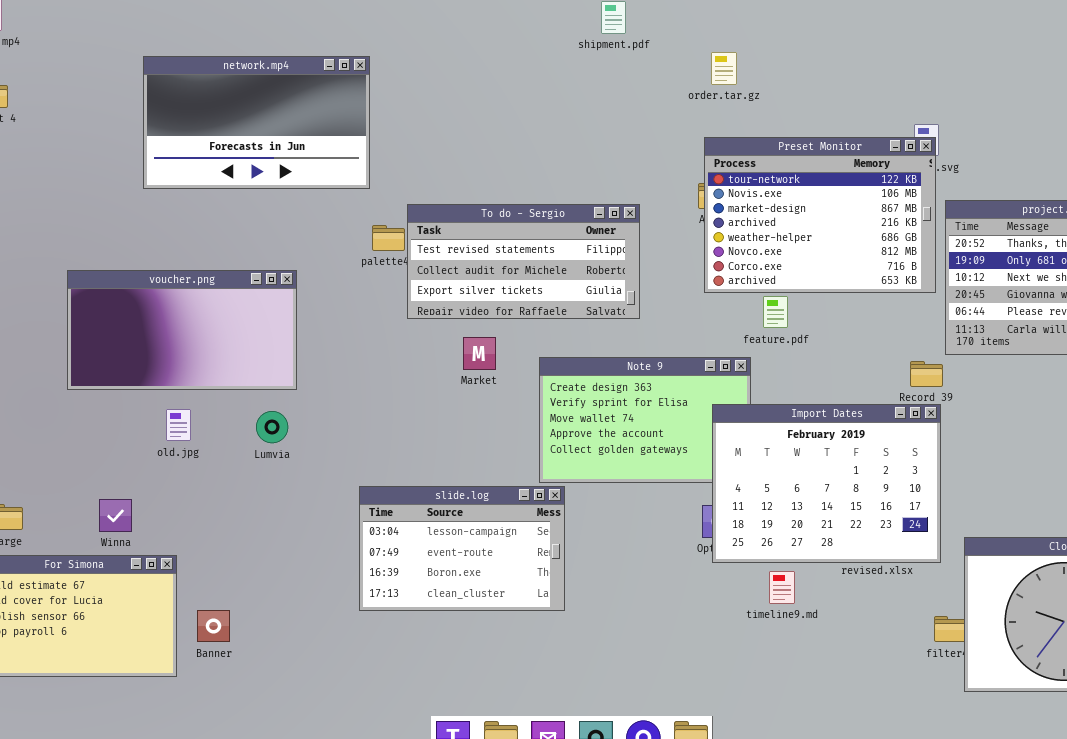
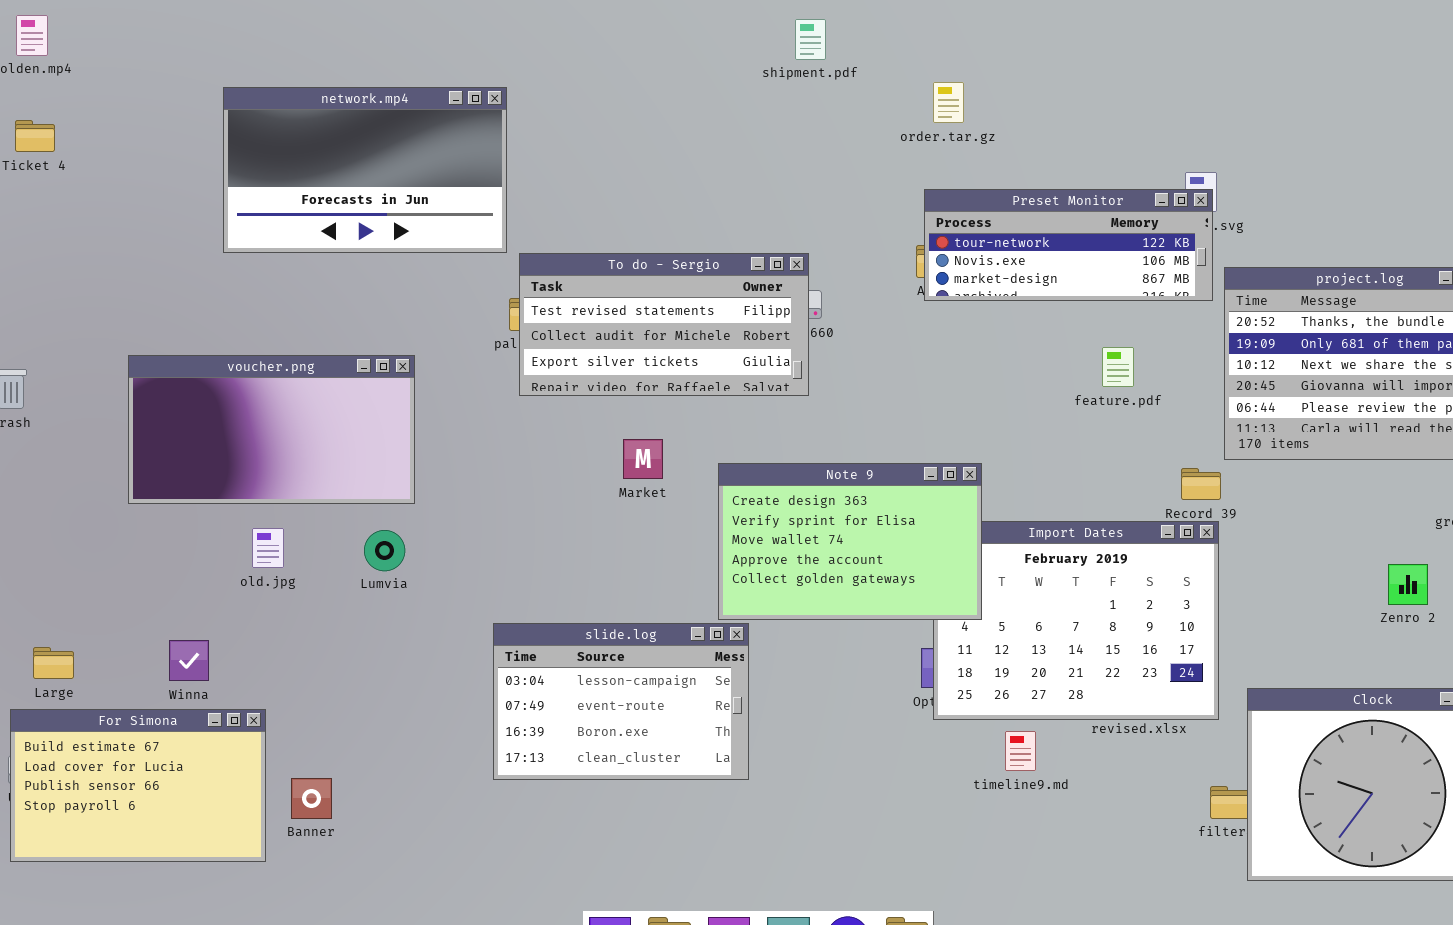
Preset Monitor: [704,137,936,293] -> [924,189,1213,301], resized
To do - Sergio: [407,204,640,319] -> [519,253,809,396], moved
feature.pdf: [763,296,788,328] -> [1102,347,1134,387], moved
Note 9: [539,357,751,483] -> [718,463,982,620], raised

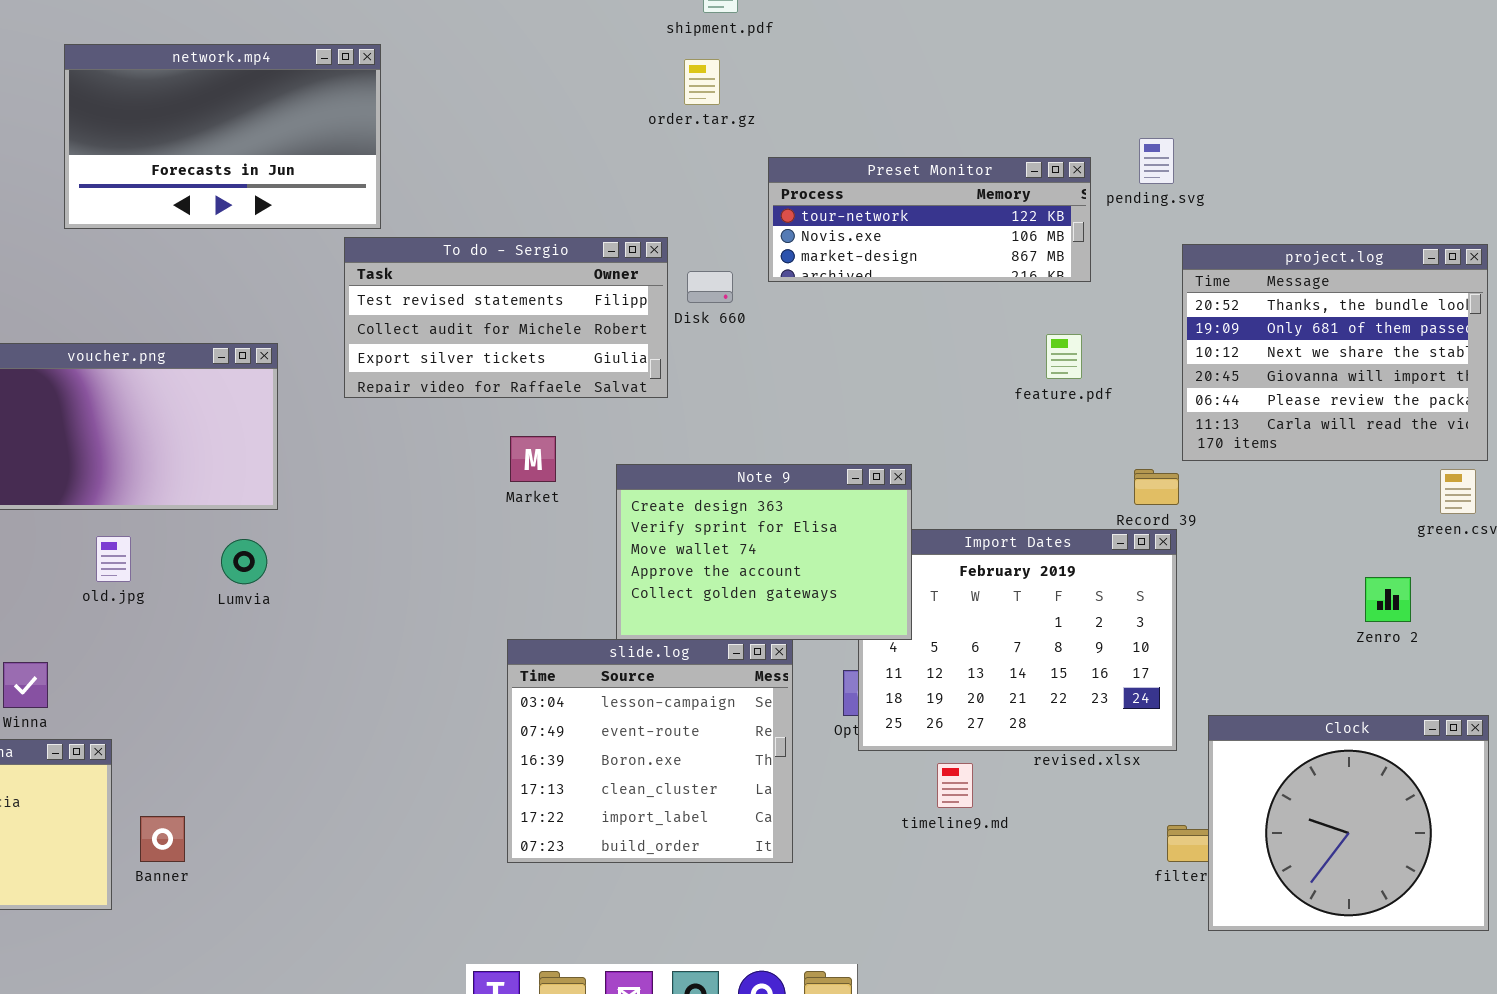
order.tar.gz: [933,82,964,123] -> [684,59,720,105], moved
Preset Monitor: [924,189,1213,301] -> [768,157,1091,282], moved
To do - Sergio: [519,253,809,396] -> [344,237,668,398], moved
slide.log: [493,623,749,780] -> [507,639,793,863], moved, resized

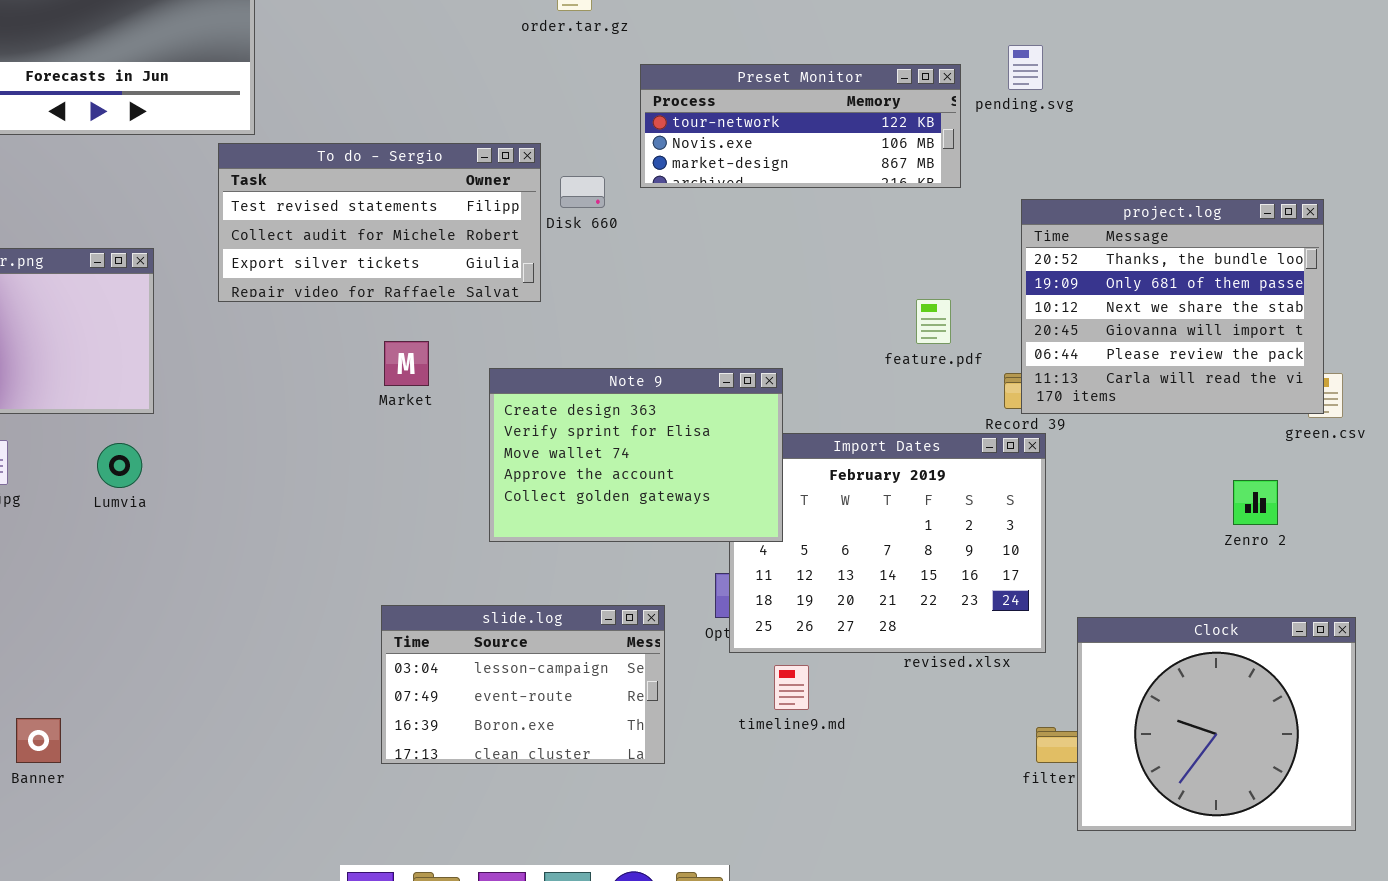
project.log: [1182,244,1488,461] -> [1021,199,1324,414], moved
feature.pdf: [1046,334,1082,379] -> [916,299,951,344], moved
slide.log: [507,639,793,863] -> [381,605,665,764], resized
timeline9.md: [937,763,973,808] -> [774,665,809,710], moved

